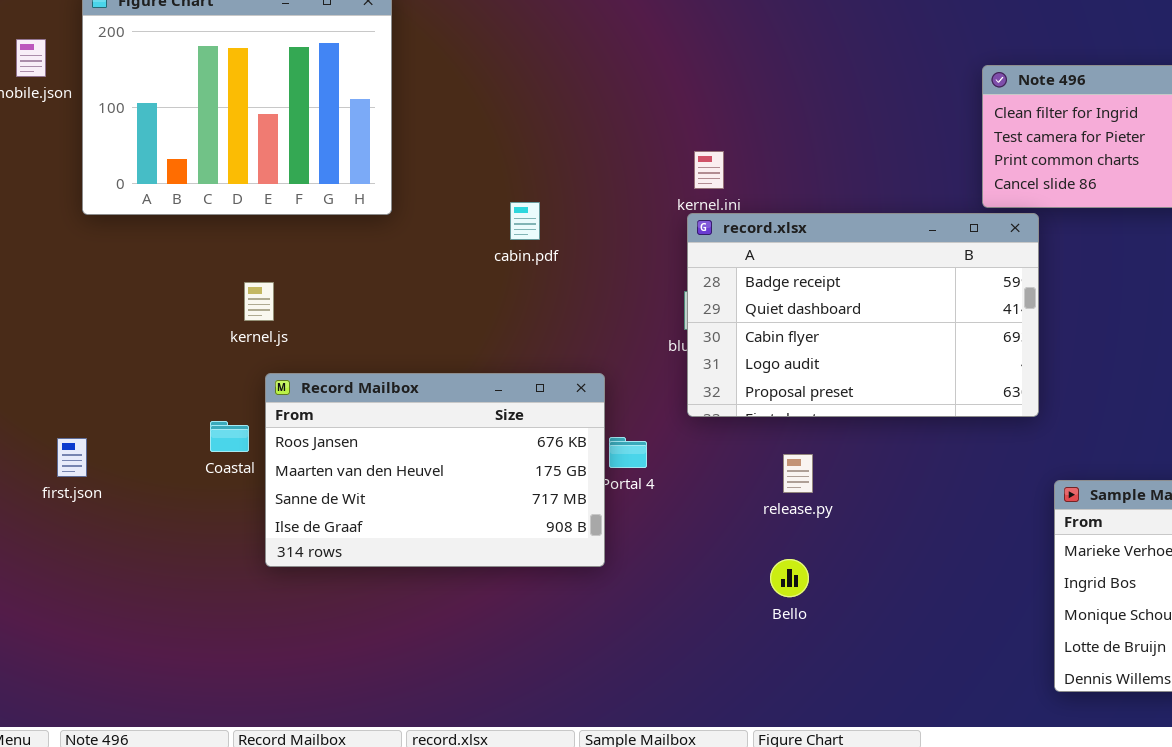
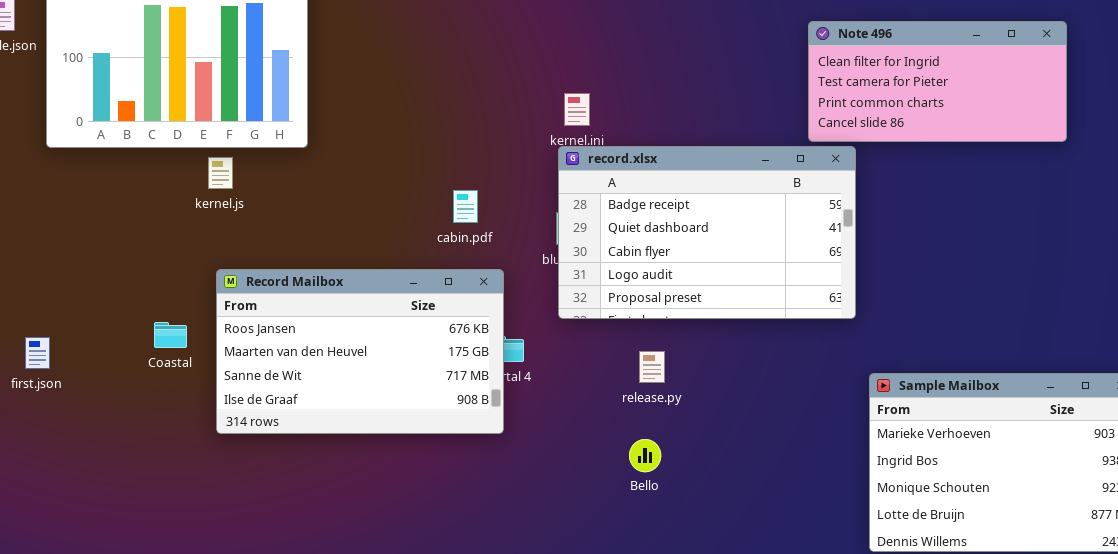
cabin.pdf: [510,202,540,240] -> [453,190,478,223], moved
kernel.js: [244,282,274,321] -> [208,157,233,189], moved
Record Mailbox: [265,373,605,567] -> [216,269,504,434], moved

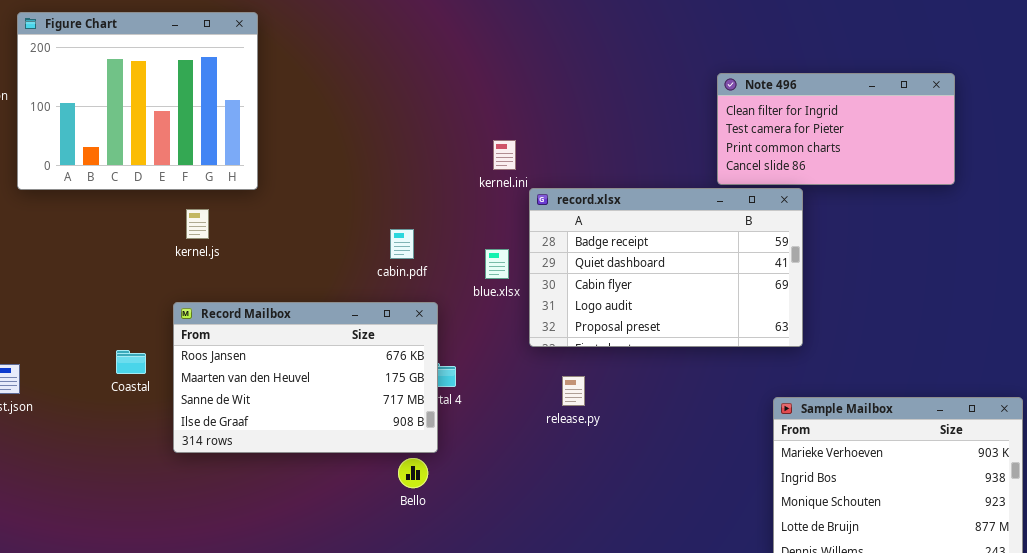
record.xlsx: [558,146,856,319] -> [529,188,803,347], moved
kernel.js: [208,157,233,189] -> [186,209,209,239], moved
Bello: [629,439,661,472] -> [398,458,428,488], moved

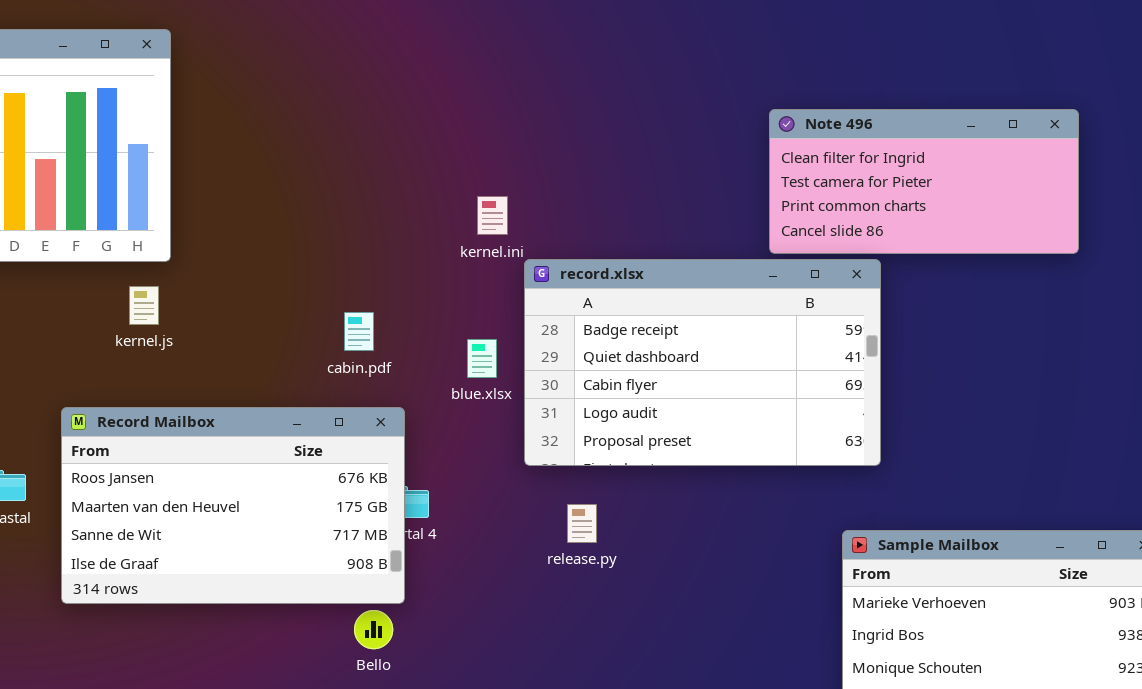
kernel.js: [186,209,209,239] -> [129,286,159,325], moved

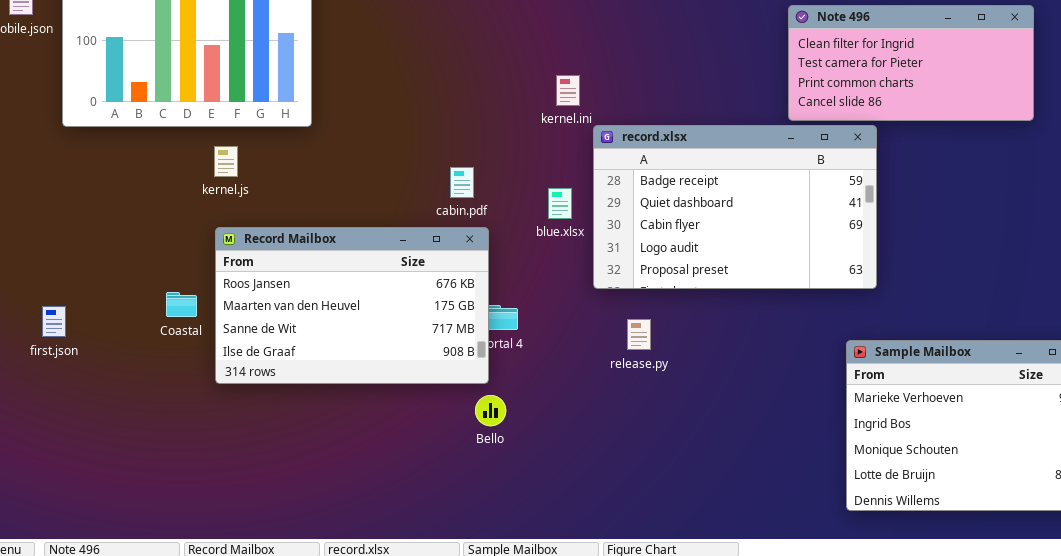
kernel.js: [129,286,159,325] -> [214,146,238,177], moved
Record Mailbox: [61,407,405,604] -> [215,227,489,384], moved
Bello: [354,610,393,649] -> [475,395,506,426], moved

